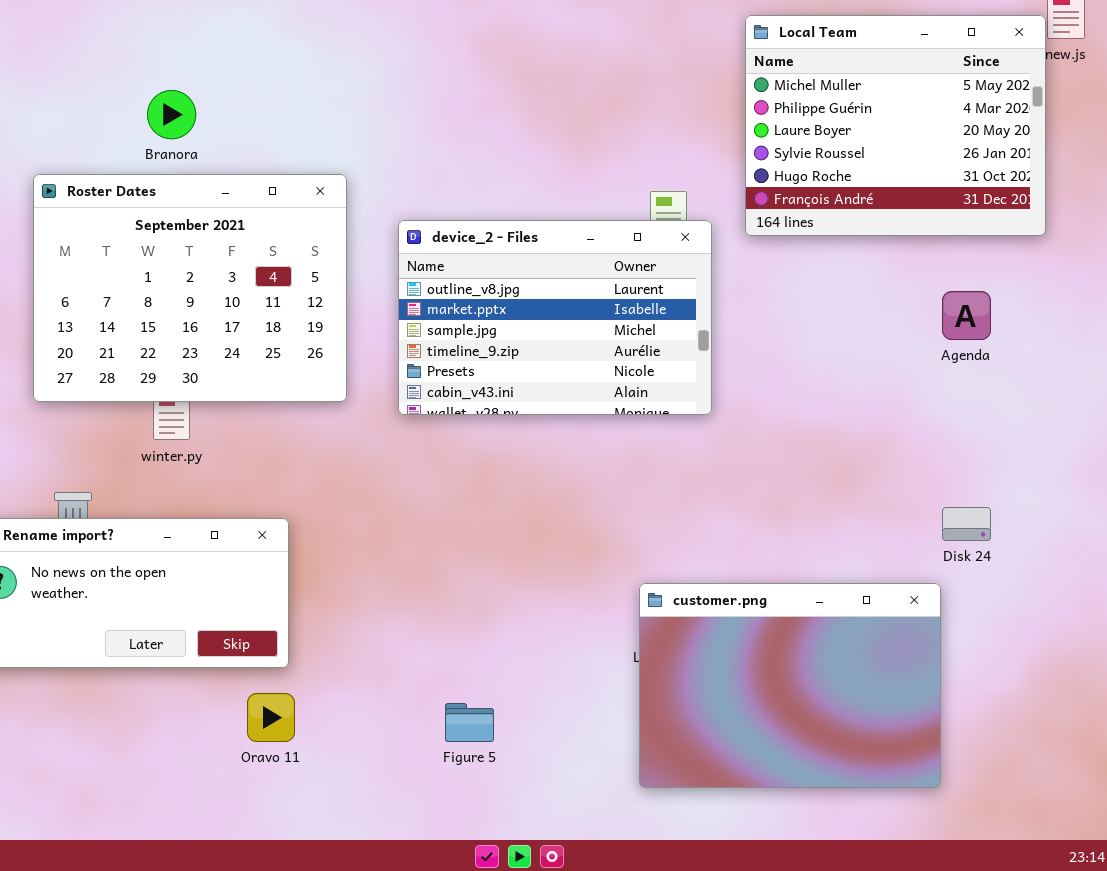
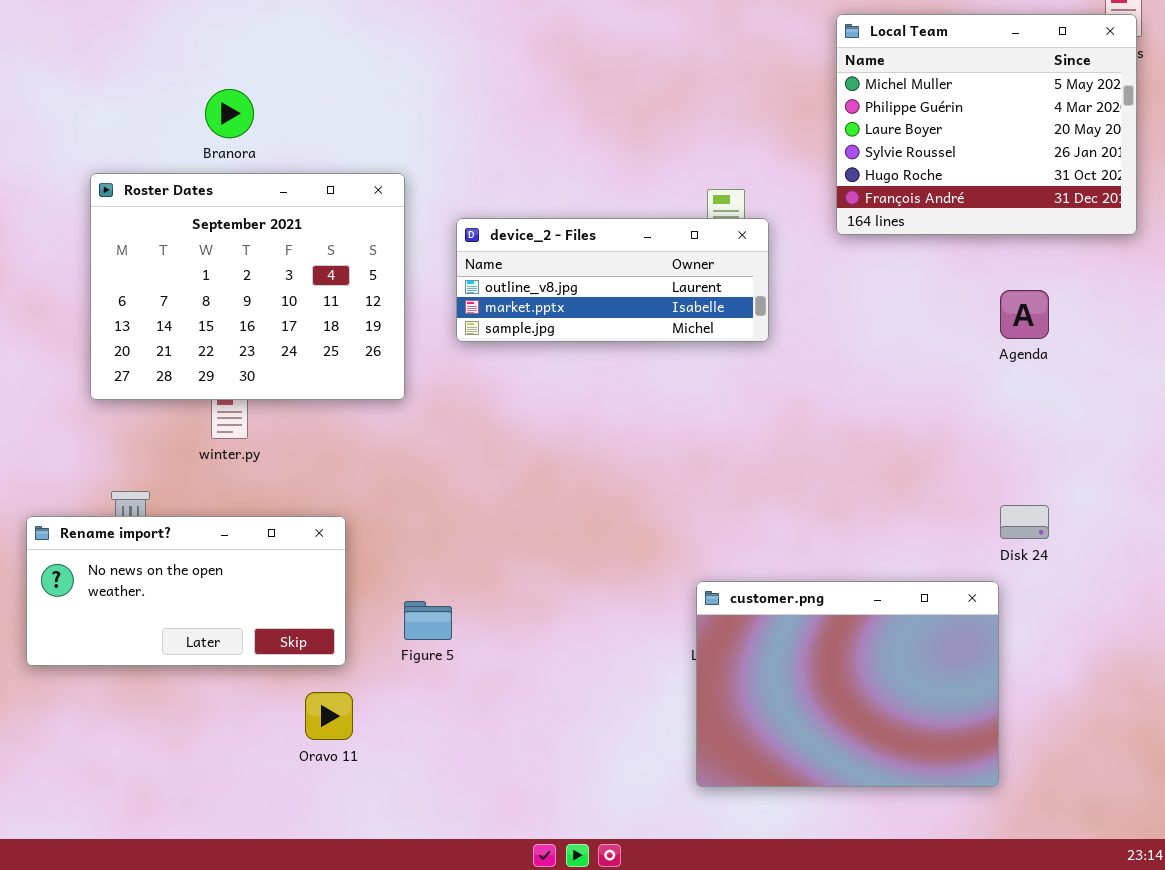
Local Team: [745,15,1046,236] -> [836,14,1137,235], moved
device_2 - Files: [398,220,712,415] -> [456,218,769,342], resized
Figure 5: [445,703,494,742] -> [404,601,452,640], moved

